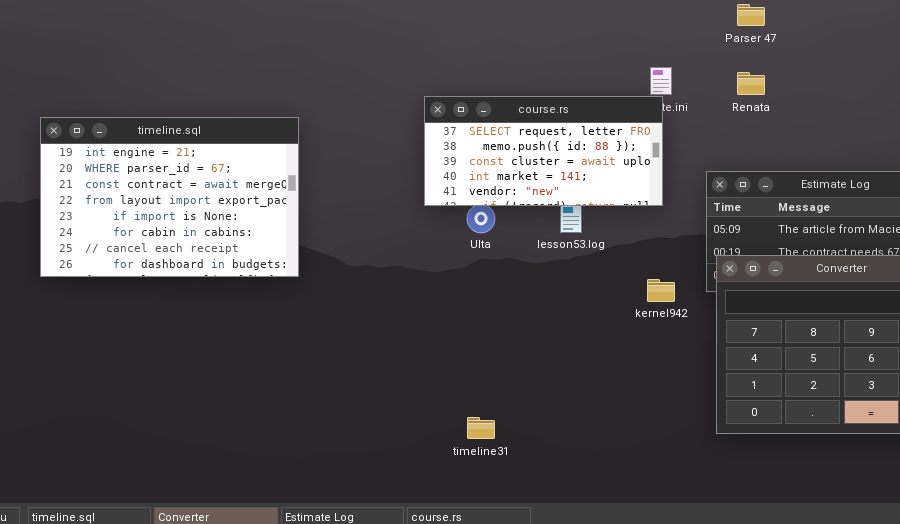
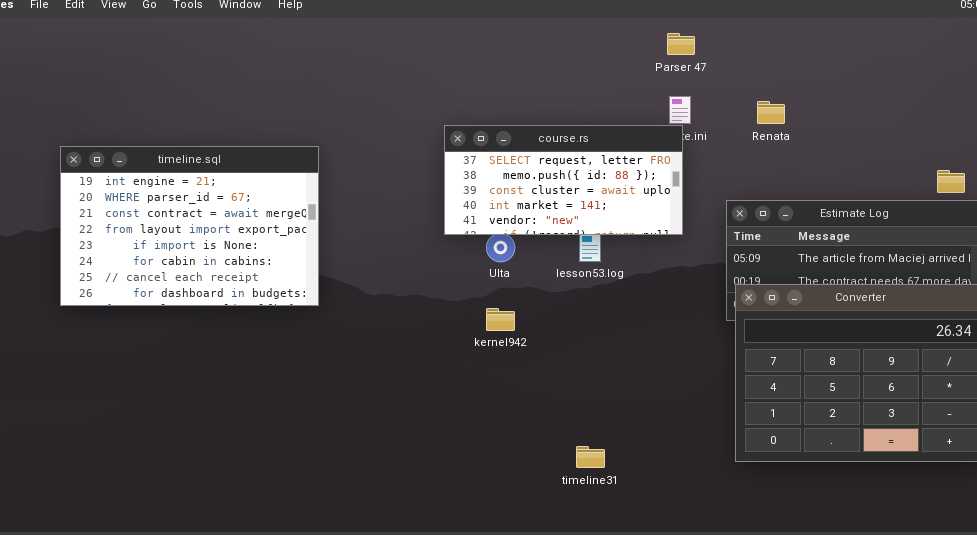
Parser 47: [737,4,765,26] -> [667,33,695,55], moved
kernel942: [647,279,675,302] -> [486,308,515,331], moved
timeline31: [467,417,495,439] -> [576,446,605,468], moved

